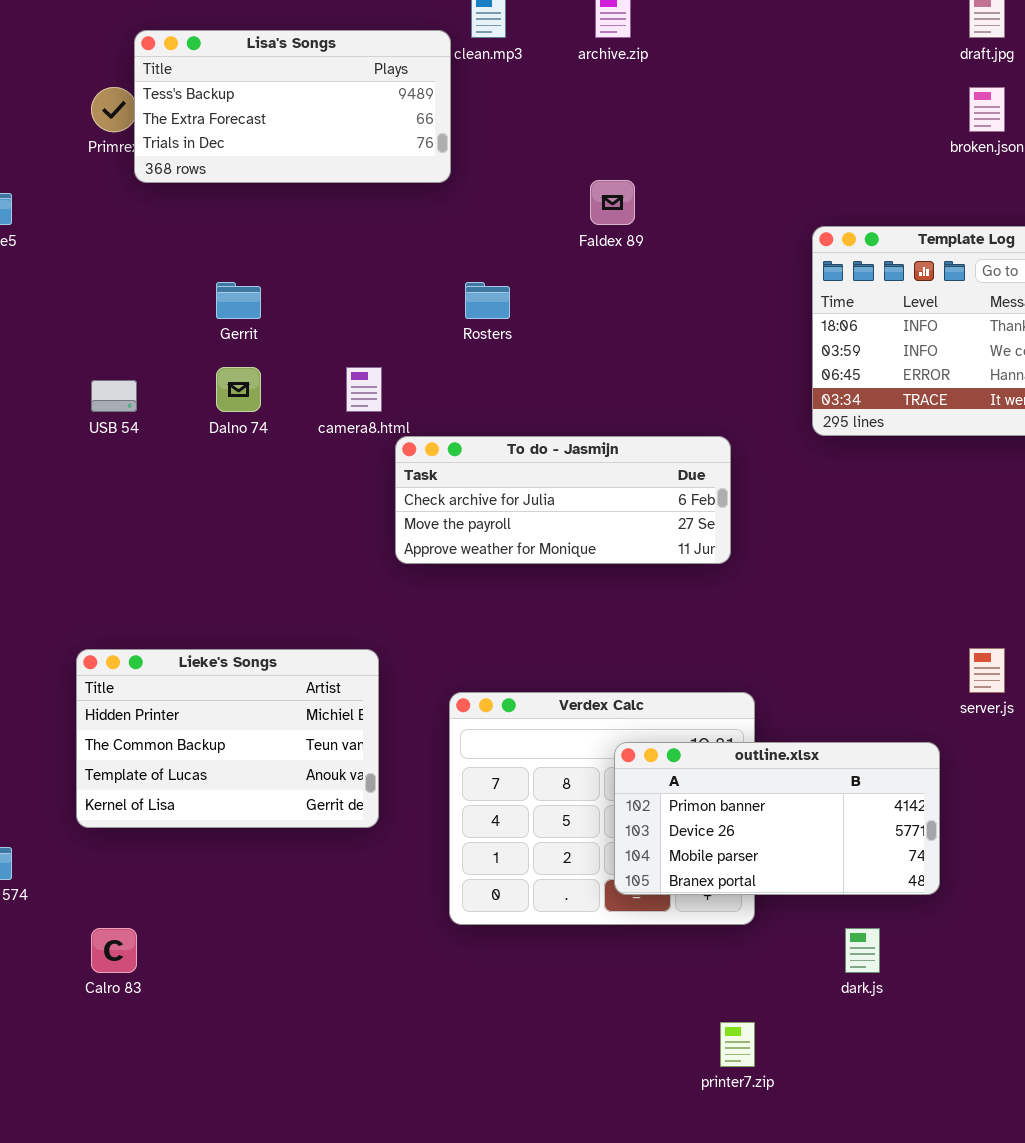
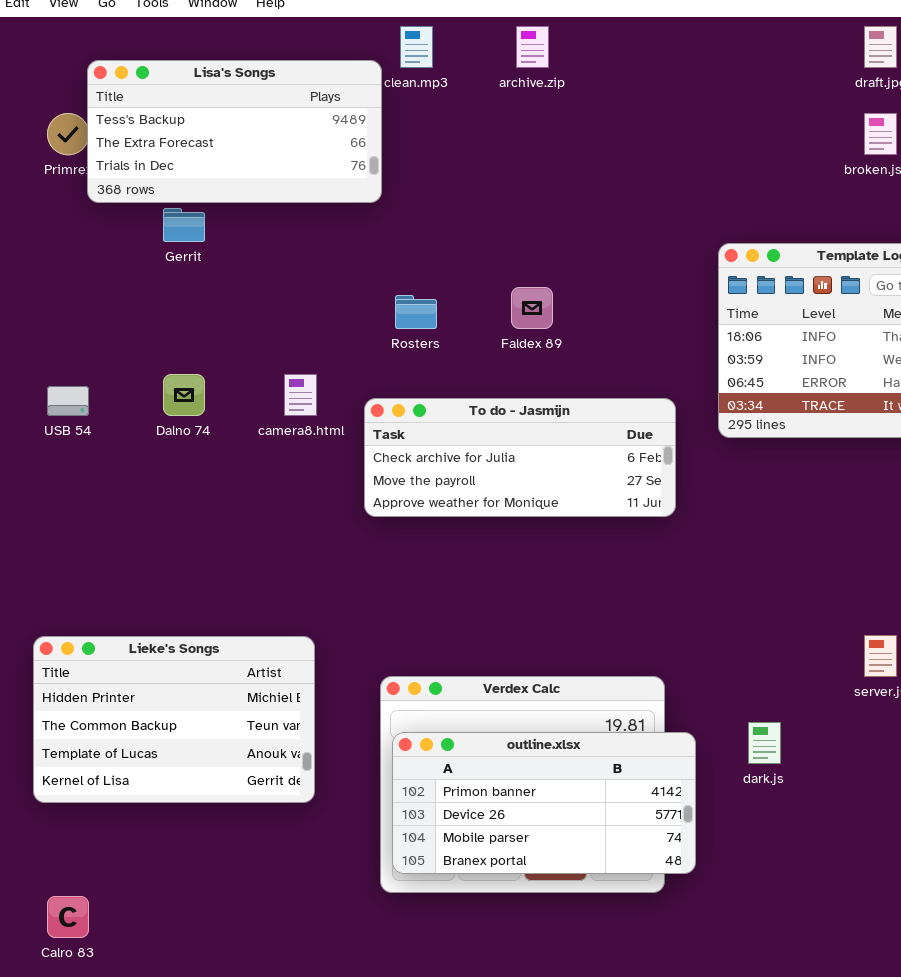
Faldex 89: [590,180,635,225] -> [511,287,553,329], moved
Gerrit: [216,282,261,319] -> [163,208,205,242], moved
To do - Jasmijn: [395,436,731,564] -> [364,398,676,517], moved
outline.xlsx: [614,742,940,895] -> [392,732,696,874], moved
dark.js: [845,928,880,973] -> [748,722,781,764], moved

